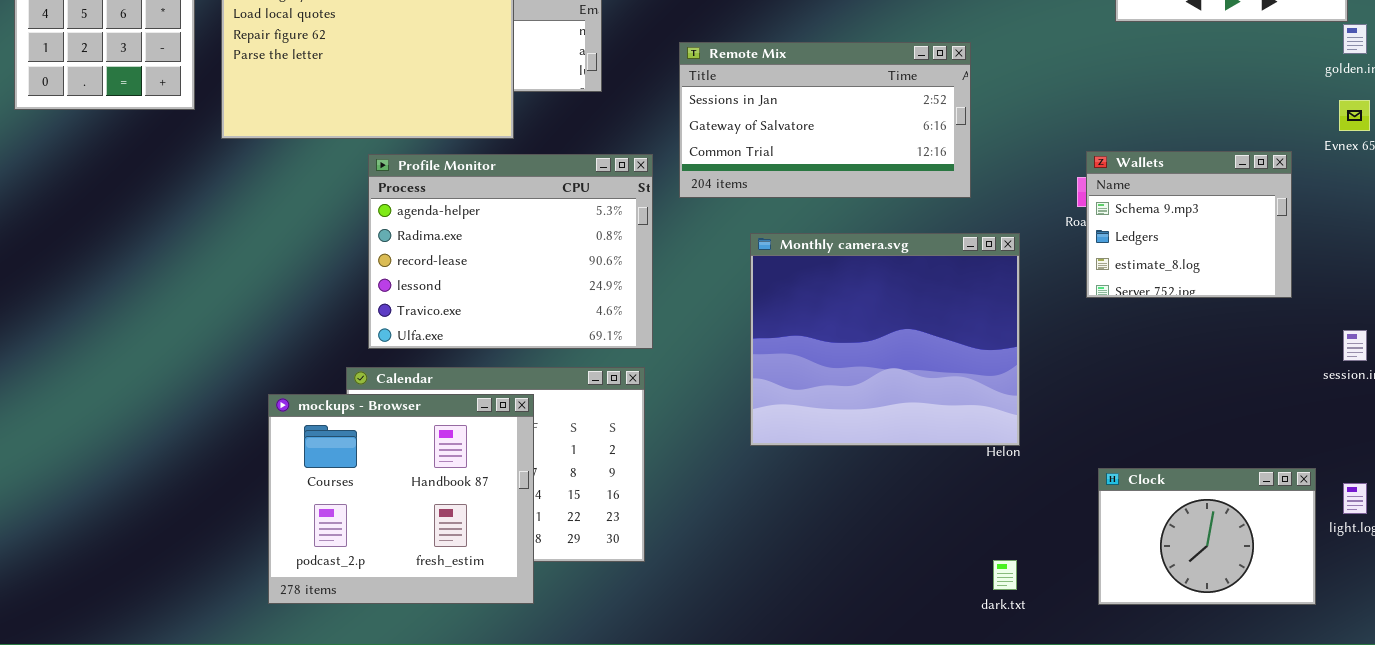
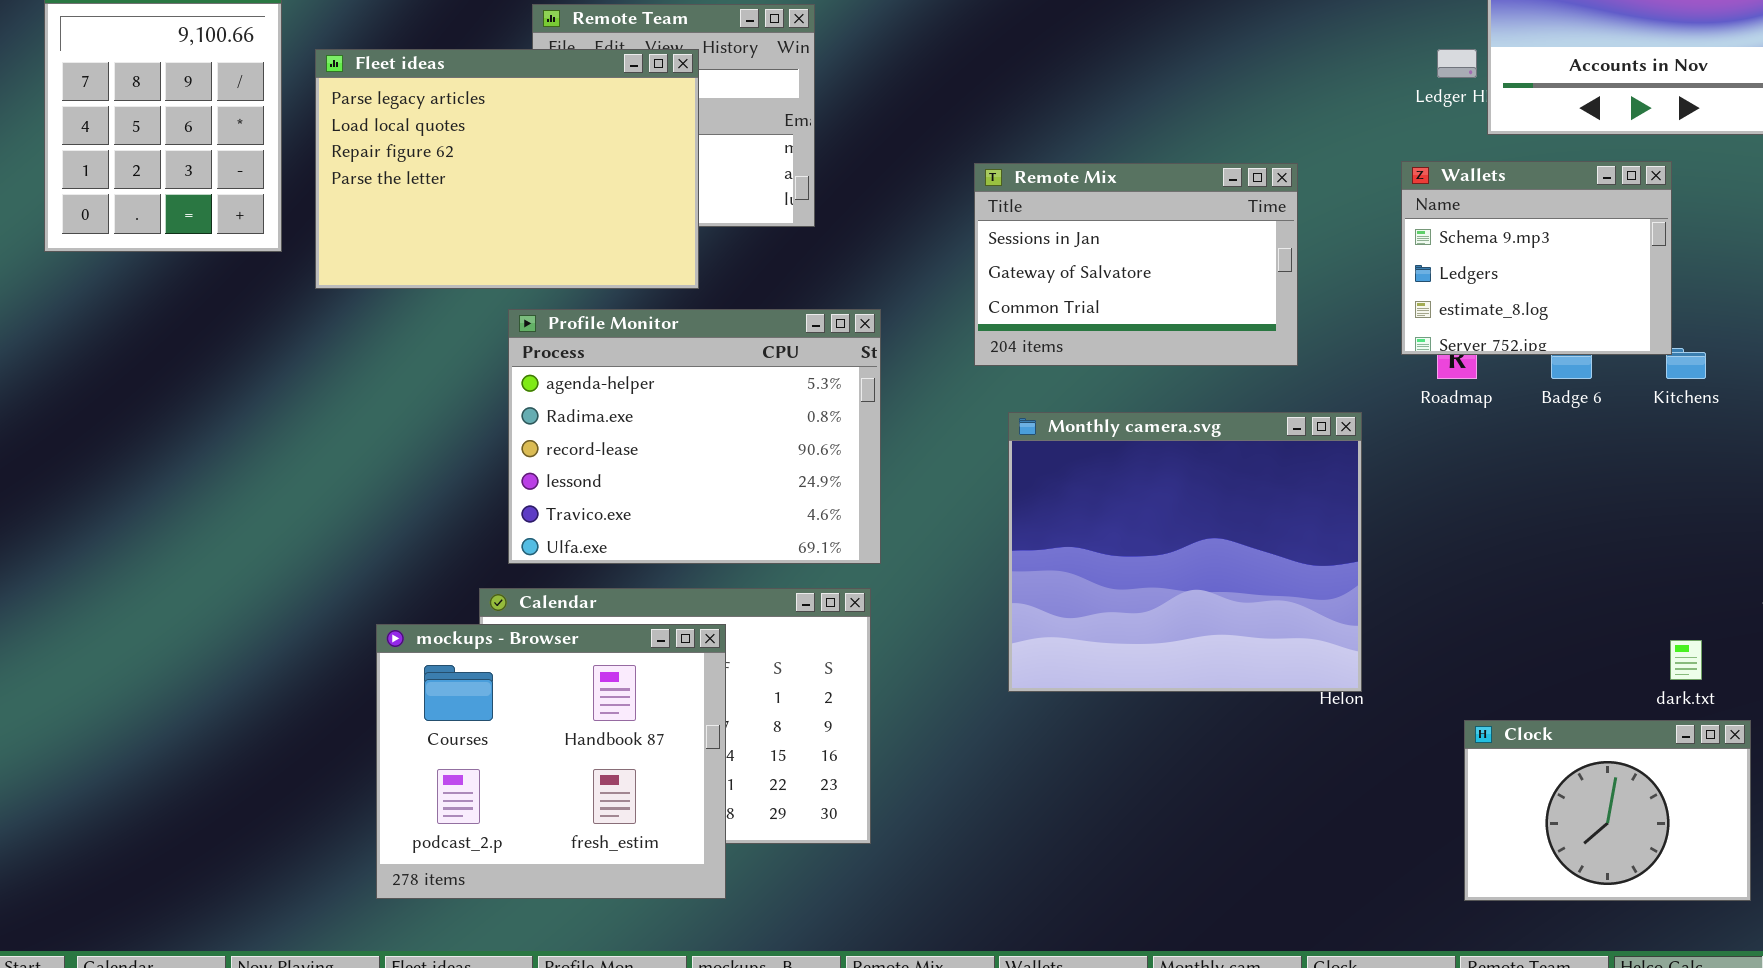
Remote Mix: [679,42,971,198] -> [974,163,1298,366], resized
Wallets: [1086,151,1292,298] -> [1401,161,1672,355], moved
dark.txt: [993,560,1017,590] -> [1670,640,1702,680], moved

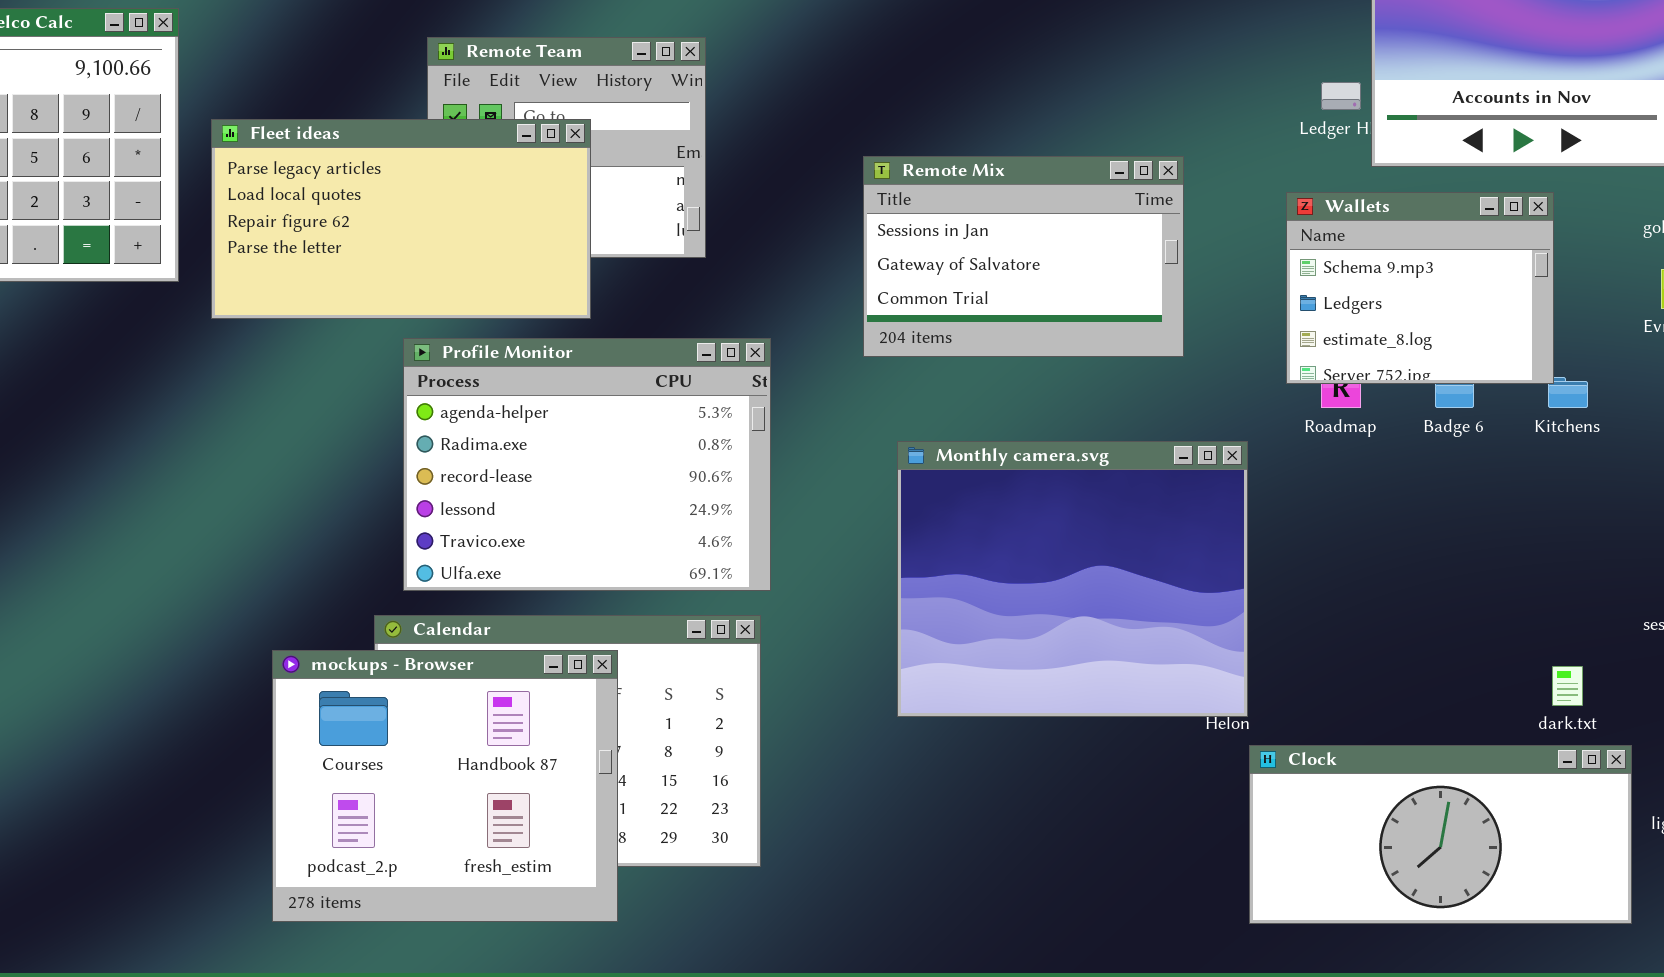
Fleet ideas: [315,49,699,289] -> [211,119,591,319], resized
Remote Mix: [974,163,1298,366] -> [863,156,1184,357], moved
Clock: [1464,720,1751,901] -> [1249,745,1632,924], resized

